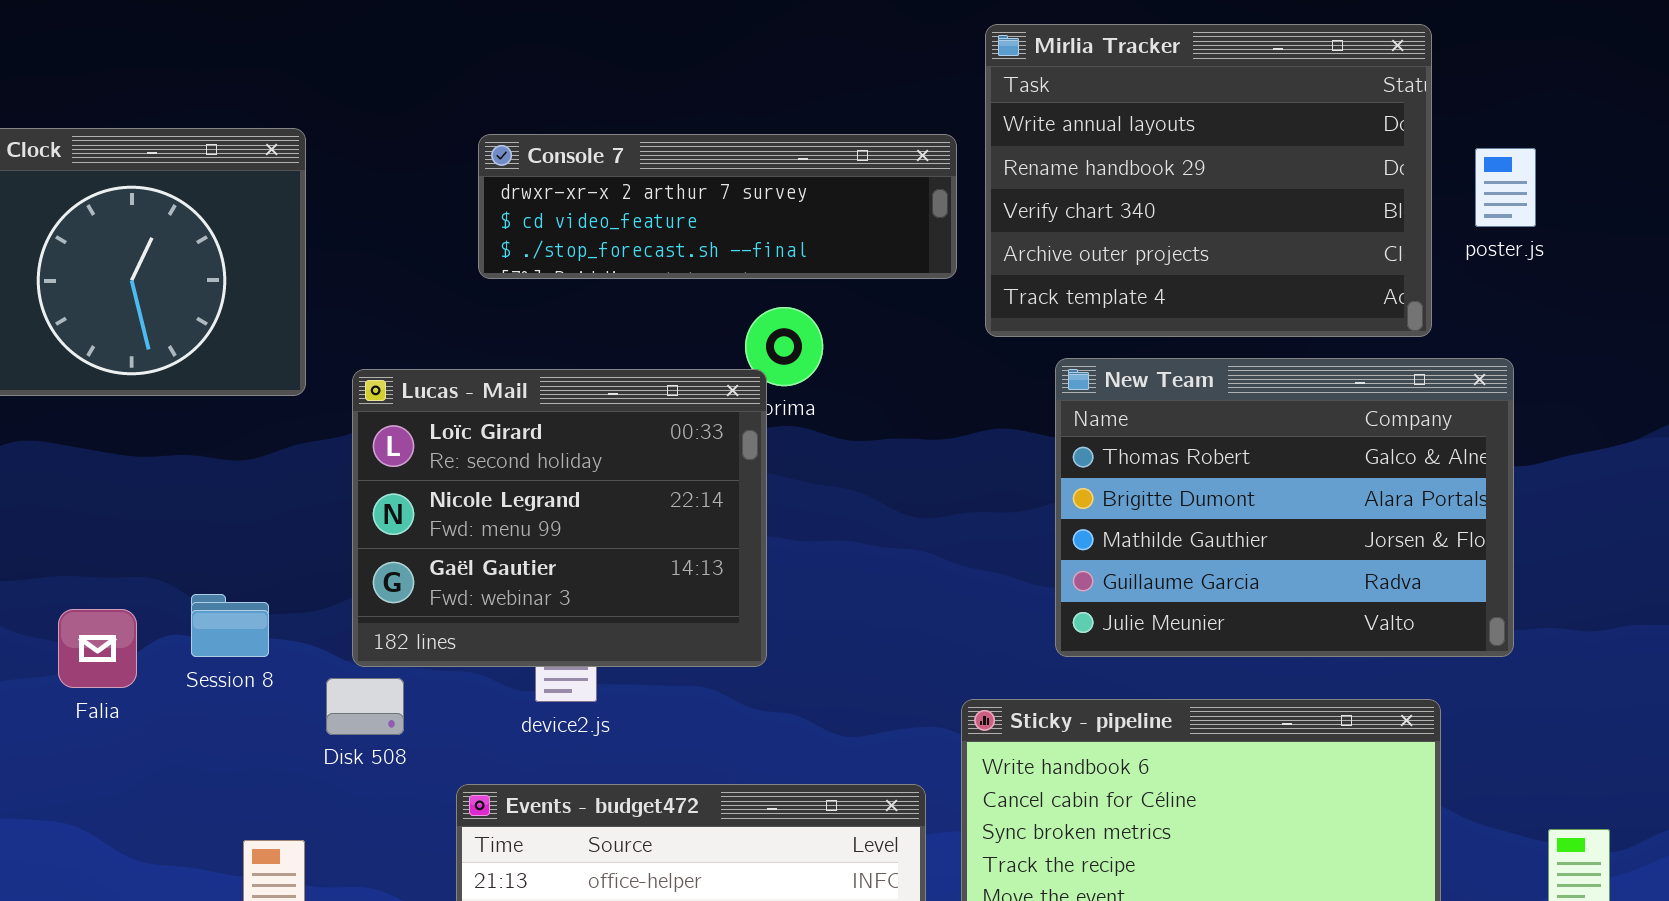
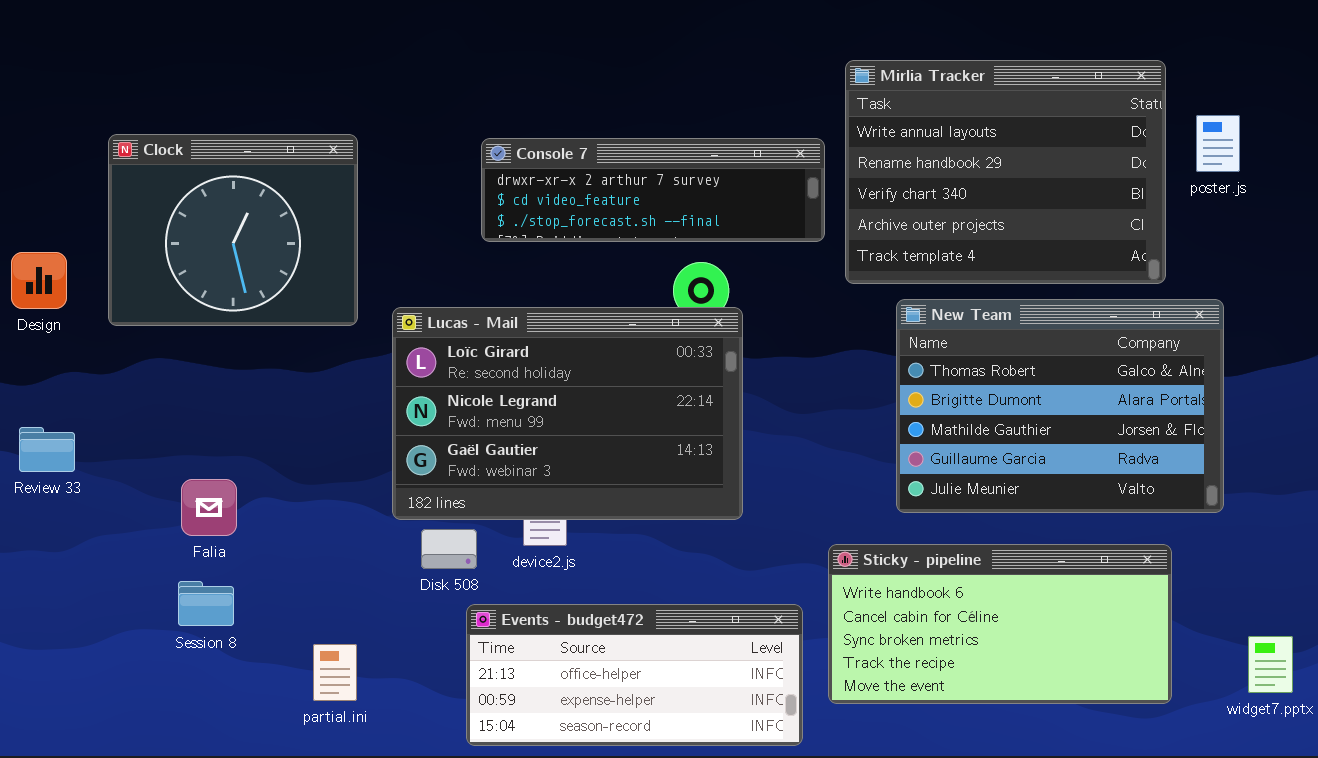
poster.js: [1475,148,1536,227] -> [1196,115,1240,172], moved
Lucas - Mail: [352,369,767,667] -> [392,307,743,520], resized
Session 8: [191,594,269,657] -> [178,581,234,626], moved
Disk 508: [326,678,404,735] -> [421,529,477,569], moved

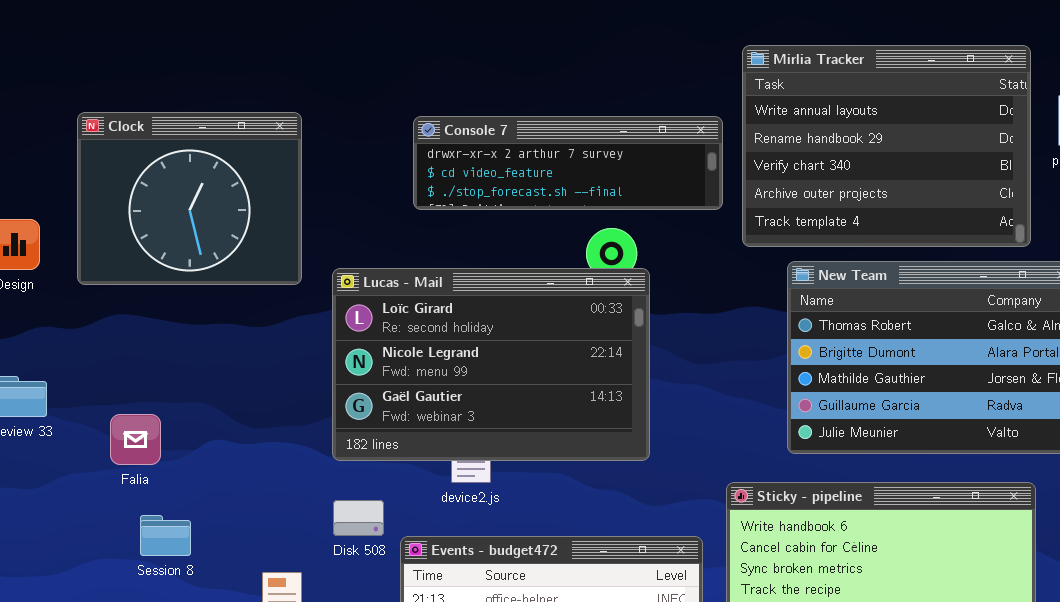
Falia: [181,479,237,536] -> [110,414,161,465], moved
Disk 508: [421,529,477,569] -> [333,500,384,536], moved

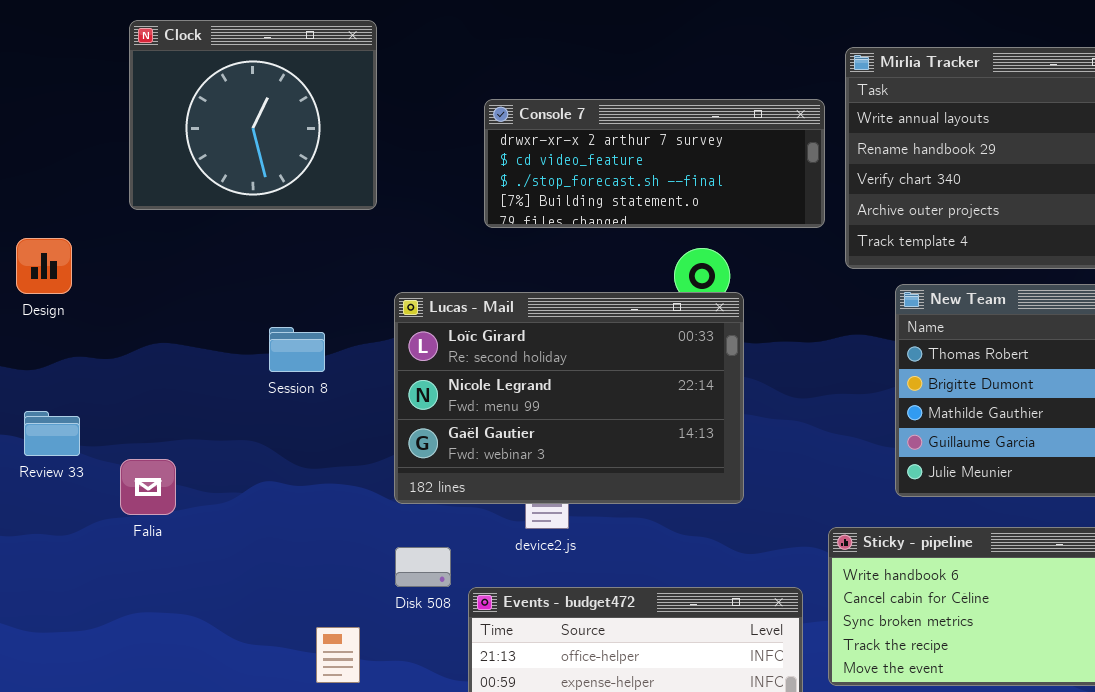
Clock: [77,112,302,285] -> [129,20,377,210], moved
Console 7: [413,116,723,210] -> [484,99,825,228], resized
Falia: [110,414,161,465] -> [120,459,176,515], moved
Session 8: [140,515,191,556] -> [269,327,325,372], moved

